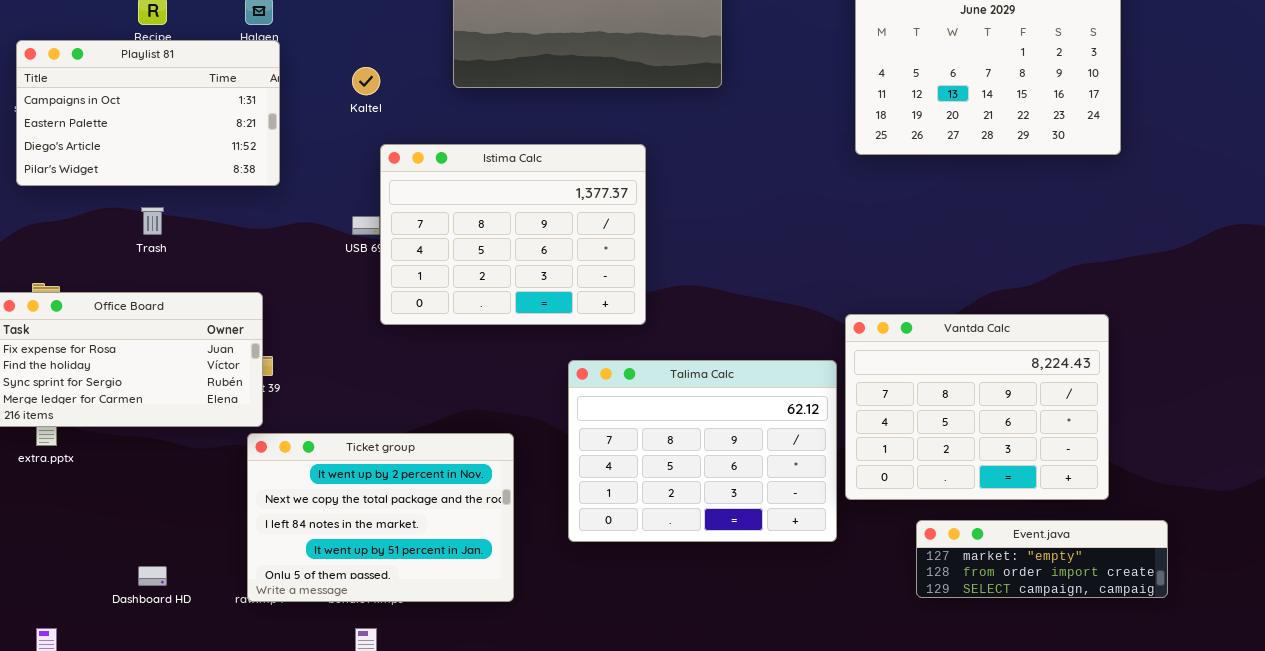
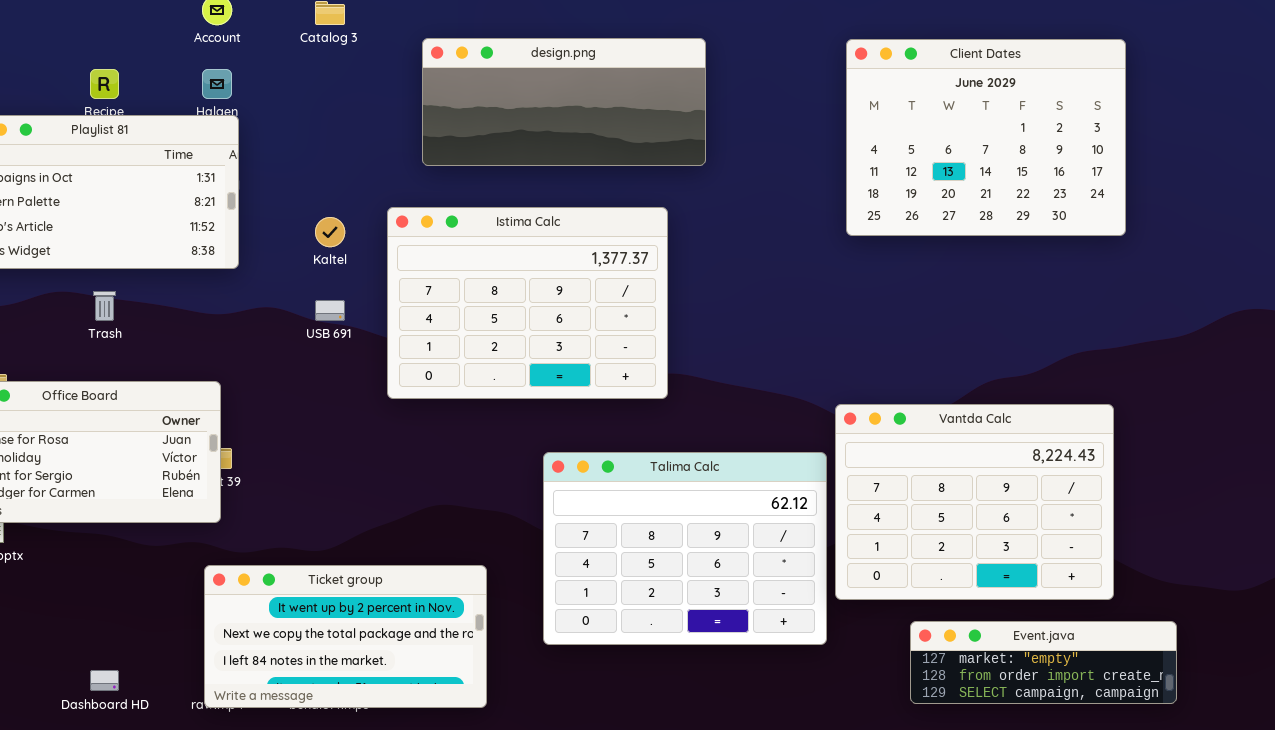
Kaltel: [352,67,380,95] -> [315,217,345,247], moved
Istima Calc: [380,144,646,325] -> [387,207,668,399], moved
Ticket group: [247,433,514,602] -> [204,565,487,708], resized

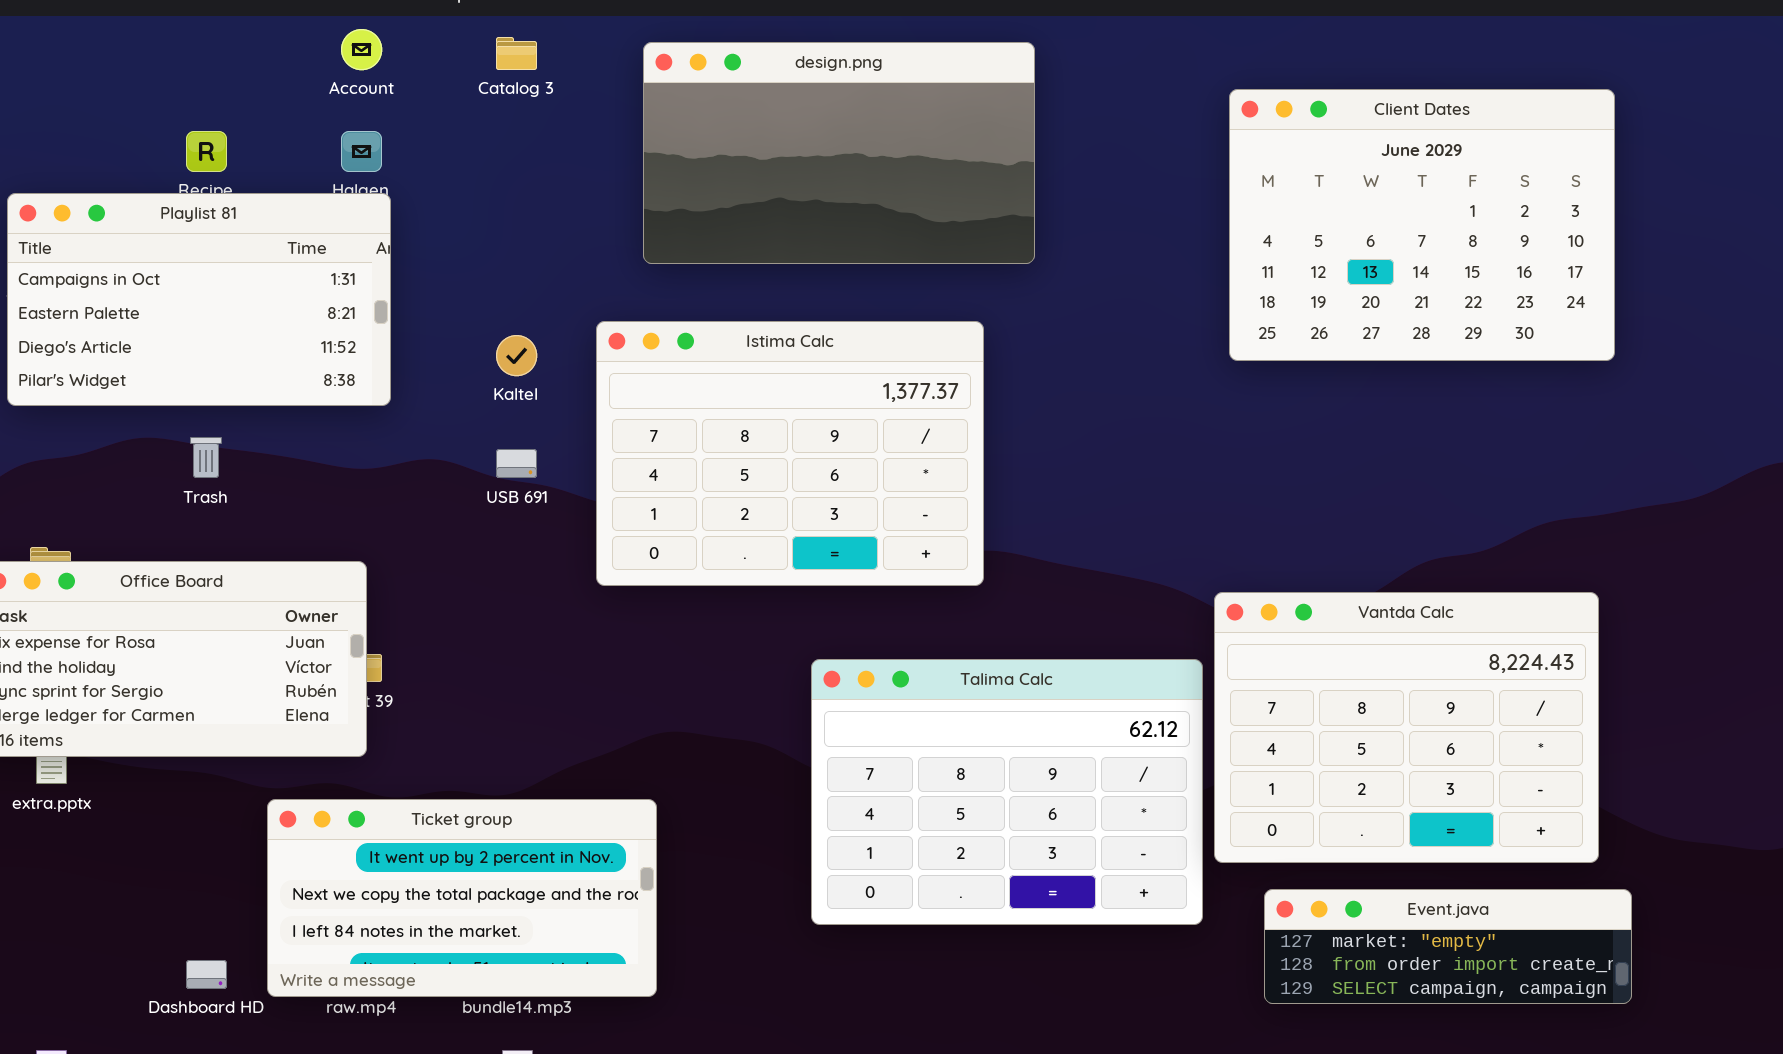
design.png: [422,38,706,166] -> [643,42,1035,264], resized
Ticket group: [204,565,487,708] -> [267,799,657,997], moved
Event.java: [910,621,1177,704] -> [1264,889,1632,1004], moved

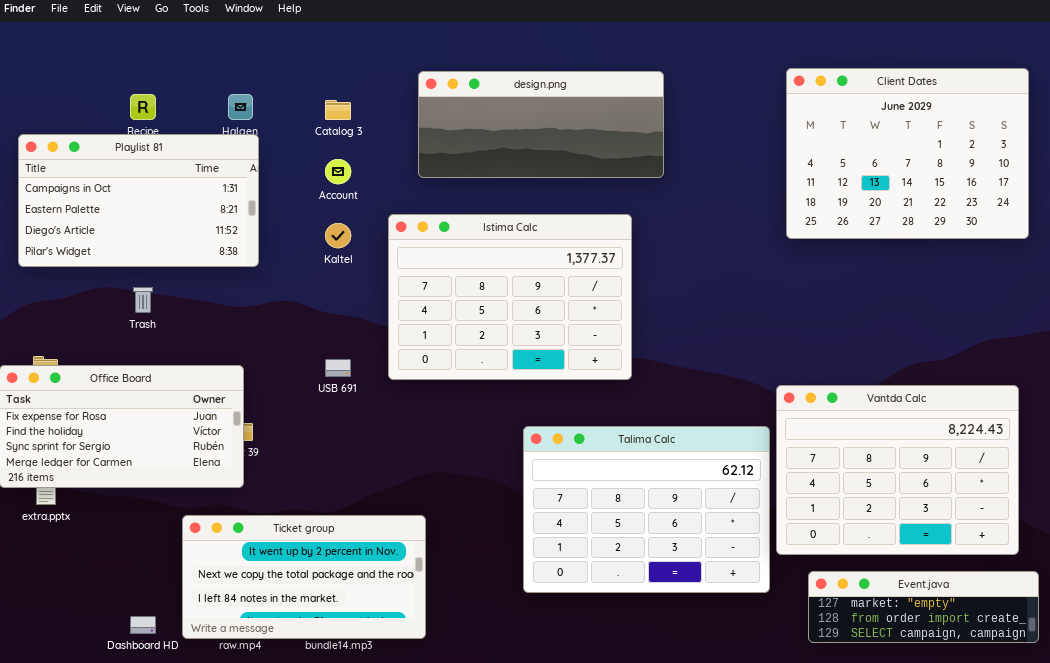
Account: [341,29,382,70] -> [325,159,351,184], moved
Catalog 3: [496,37,537,70] -> [325,100,351,120], moved
design.png: [643,42,1035,264] -> [418,71,664,178], resized
USB 691: [496,449,537,478] -> [325,359,351,377], moved

